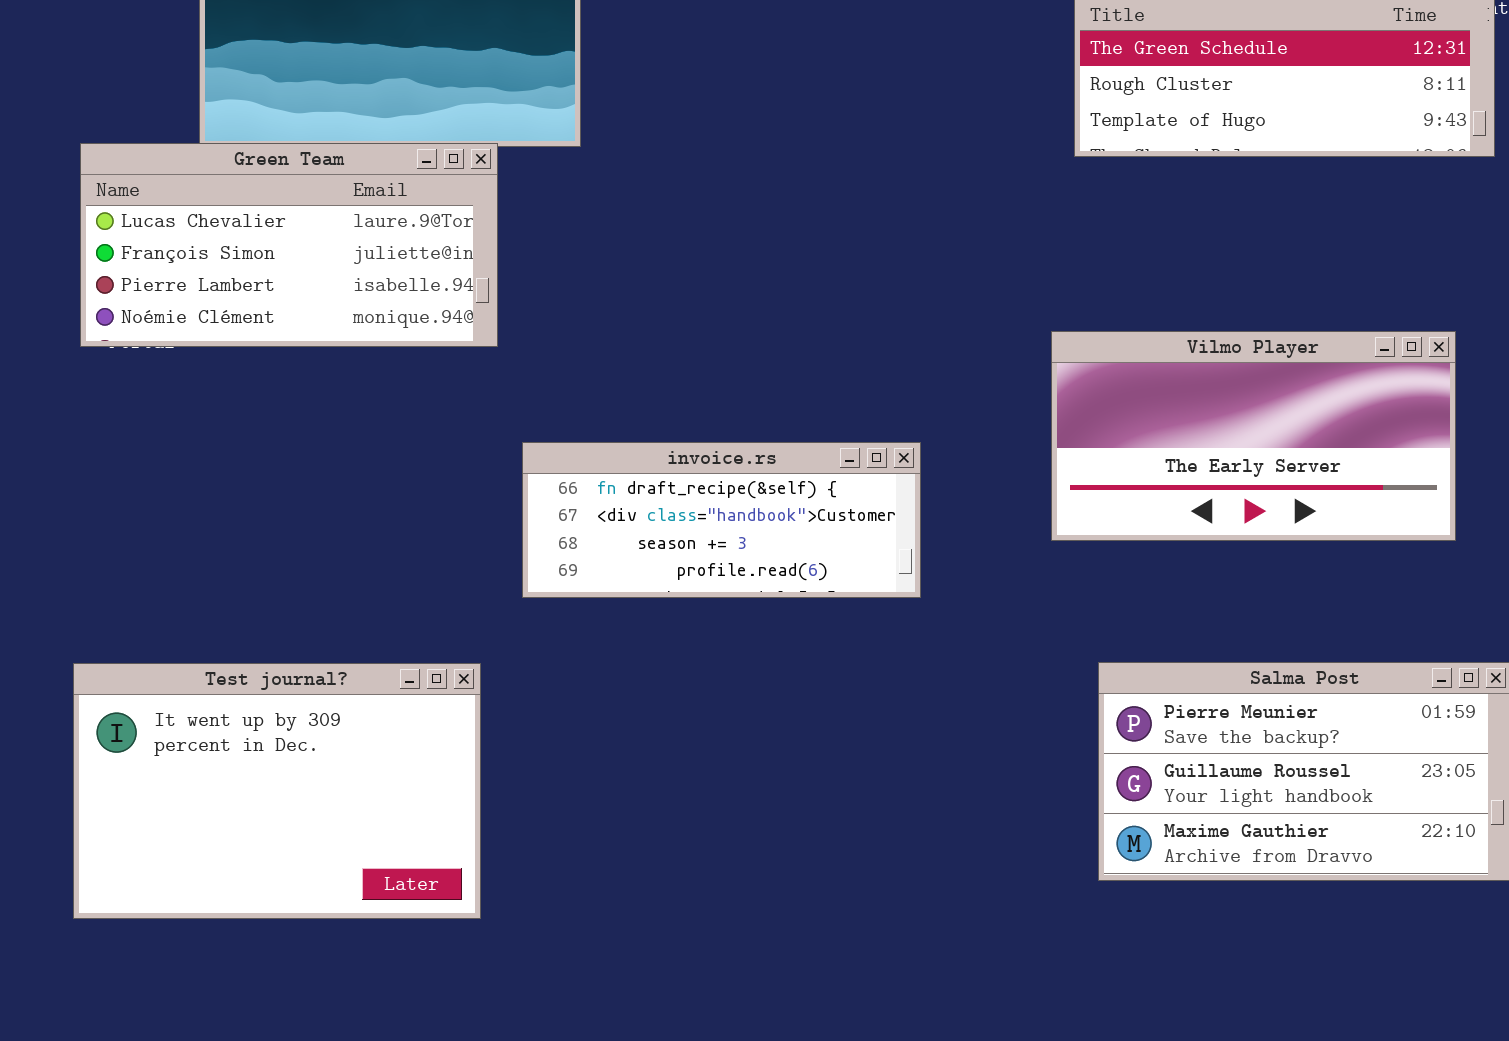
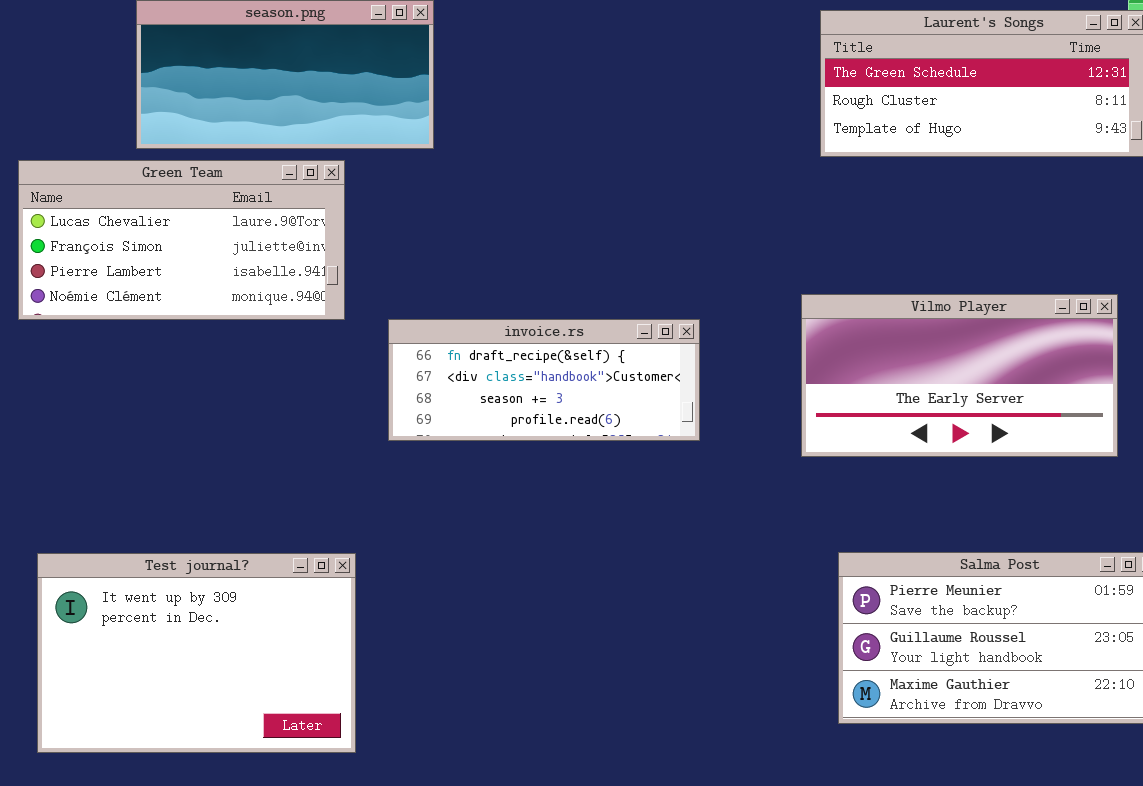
Green Team: [80,143,498,347] -> [18,160,345,320], moved
invoice.rs: [522,442,921,598] -> [388,319,700,441], moved

